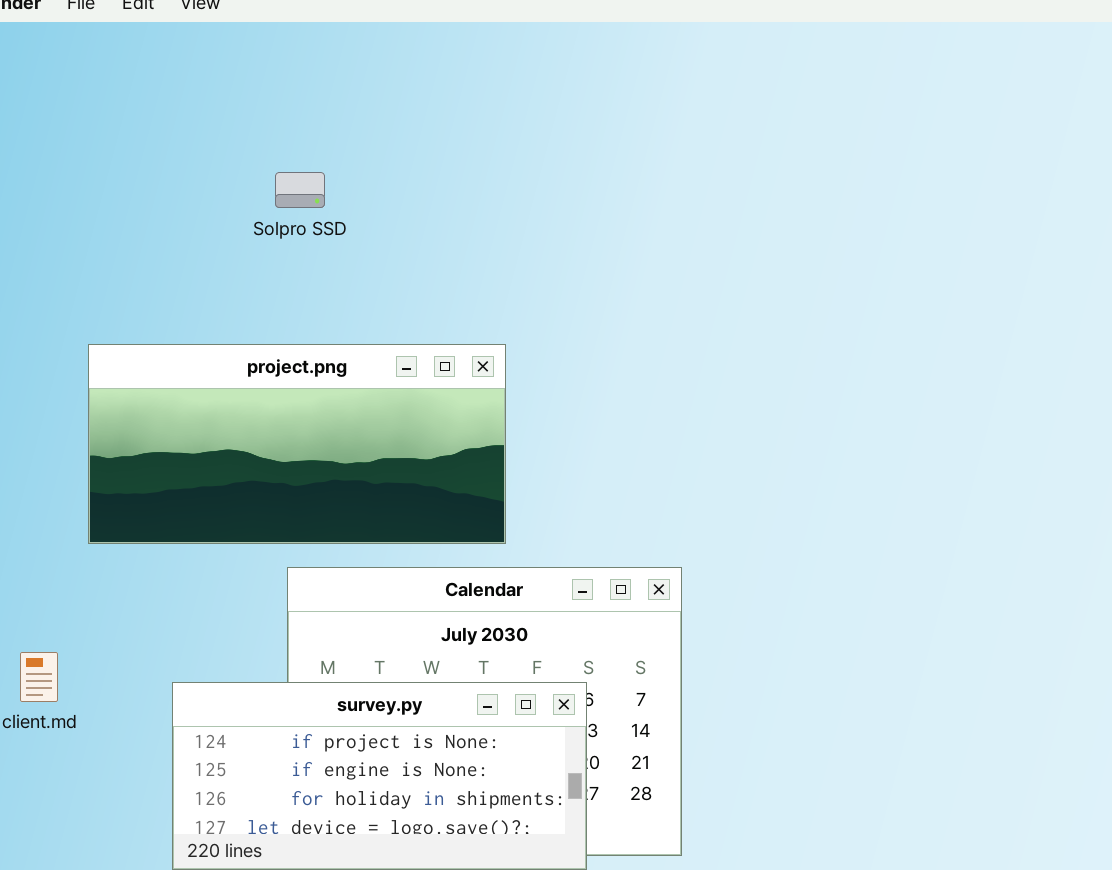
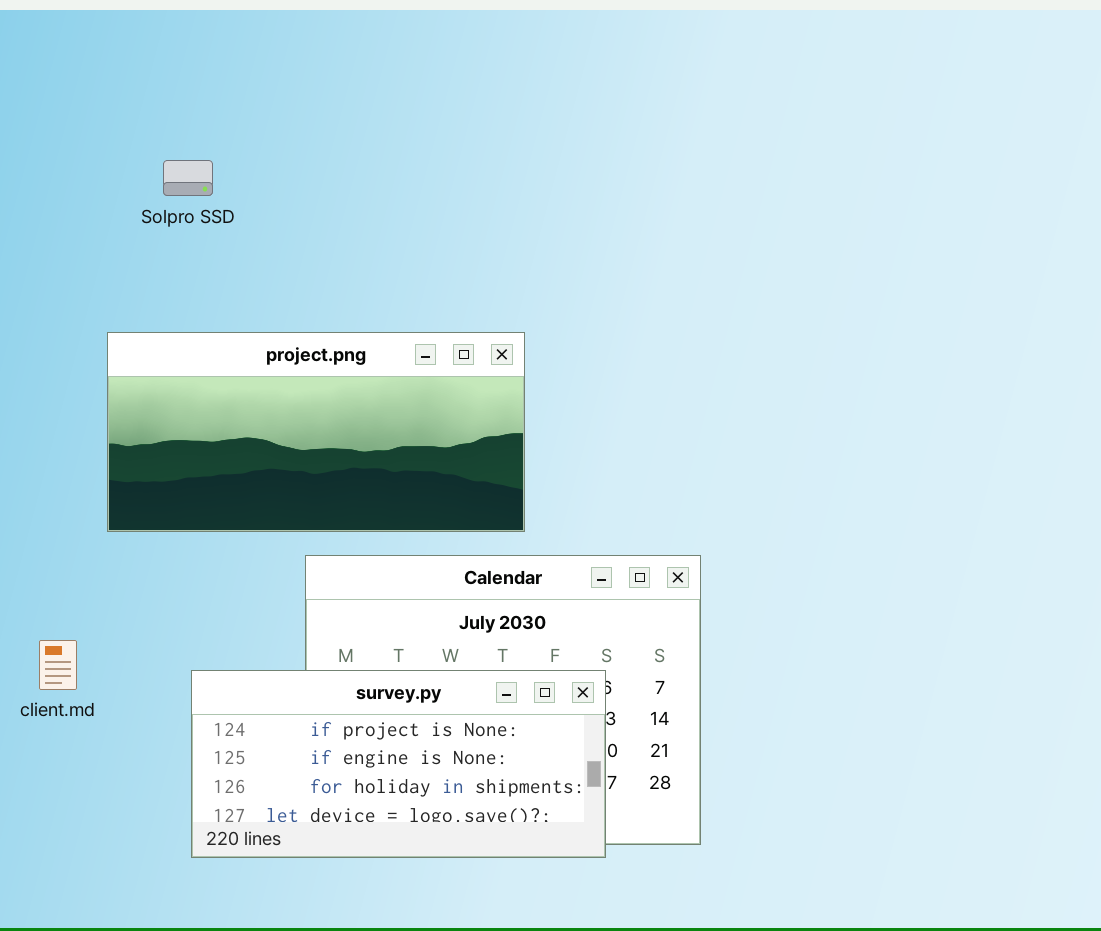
Solpro SSD: [275,172,325,208] -> [163,160,213,196], moved

